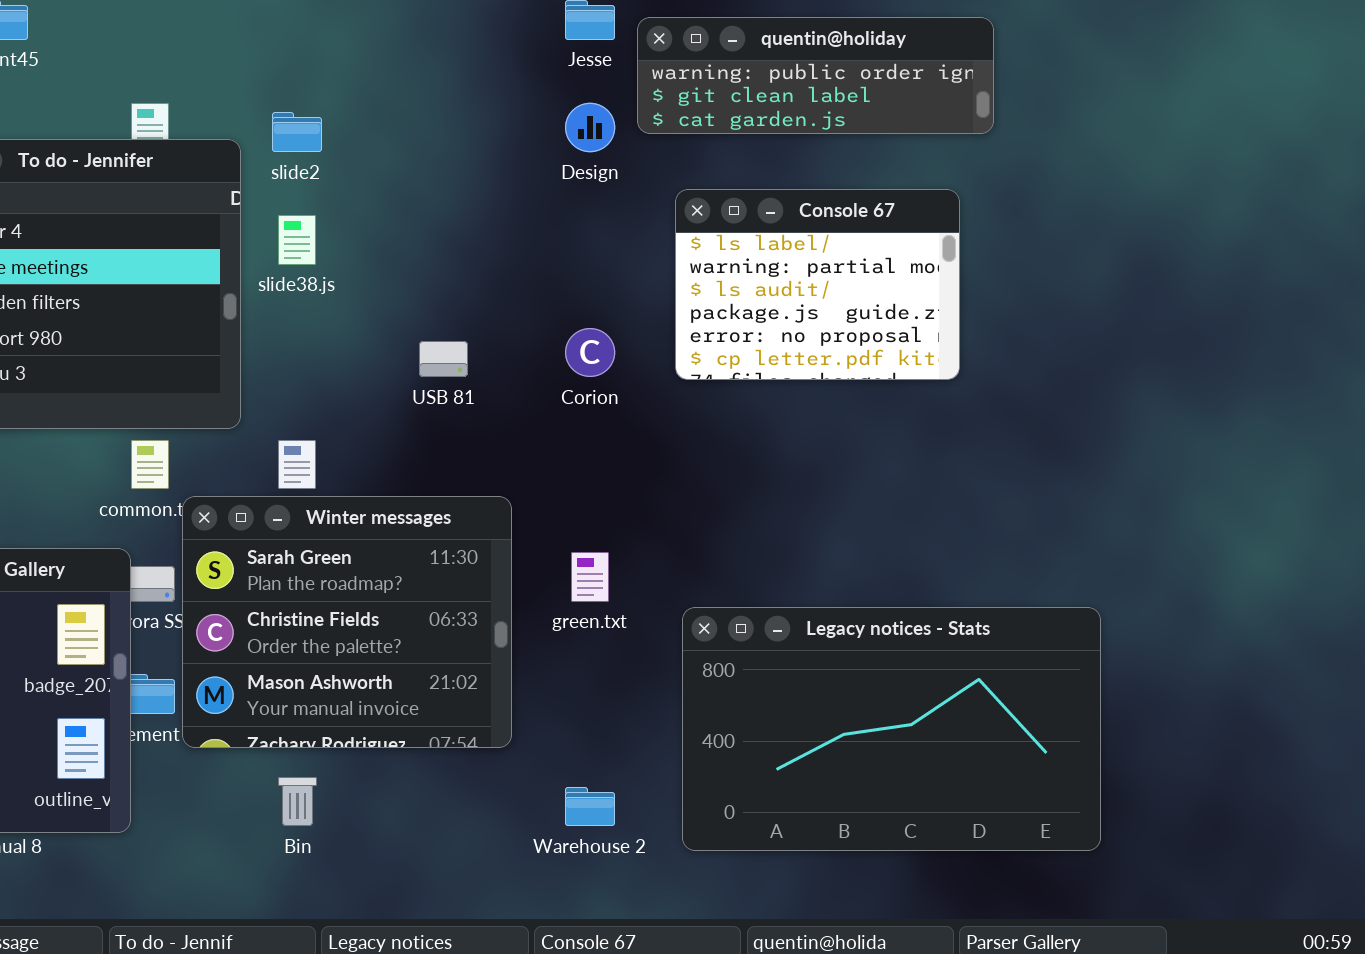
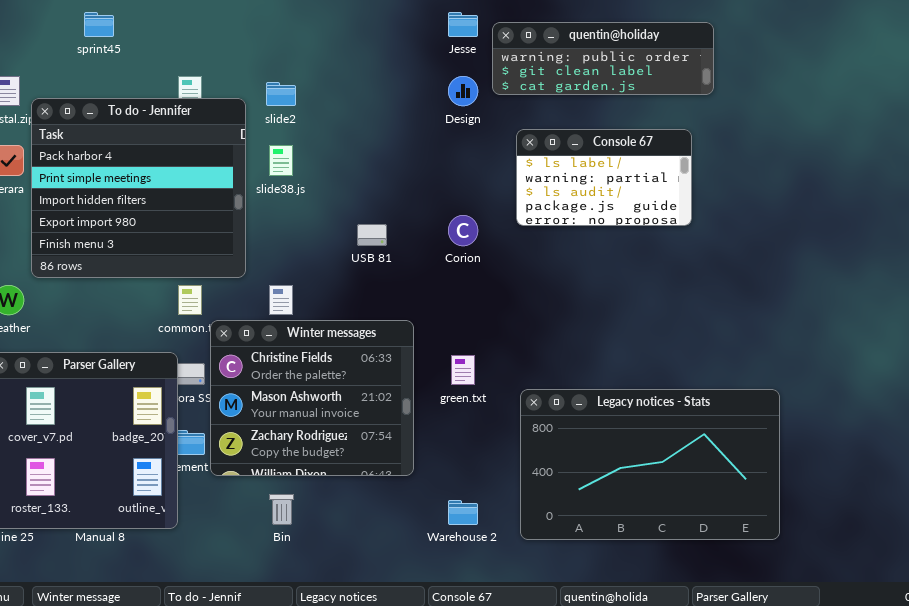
Console 67: [675,189,960,380] -> [516,129,692,226], resized
Winter messages: [182,496,512,748] -> [210,320,414,476], scrolled down 1 row

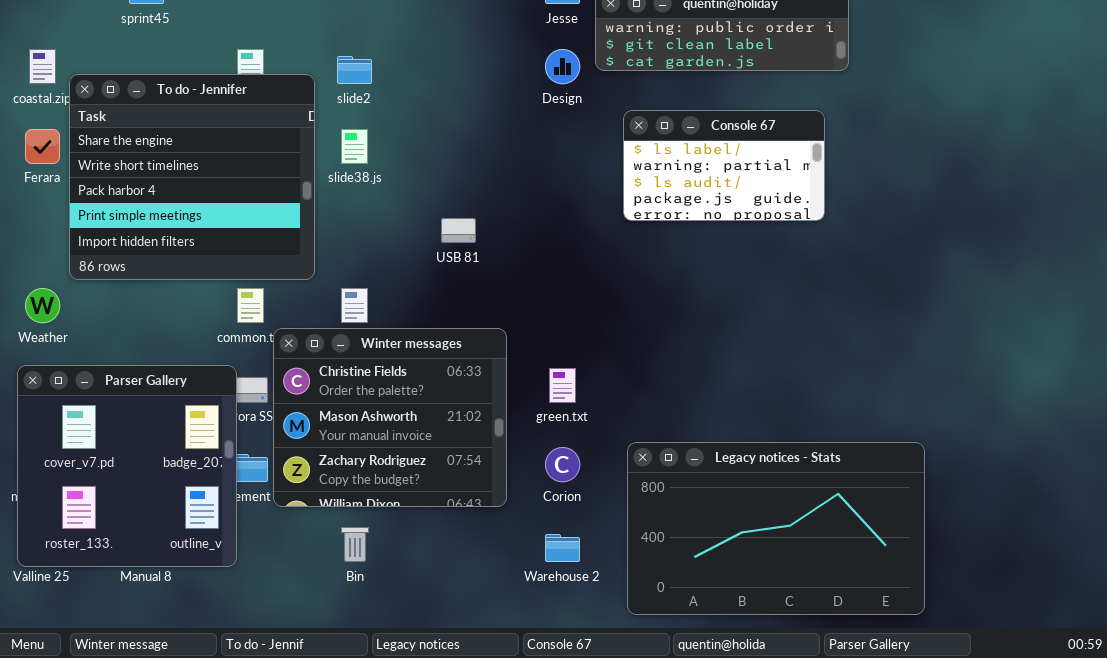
To do - Jennifer: [31,98,246,278] -> [69,74,315,280], scrolled up 2 rows
Corion: [448,215,478,246] -> [545,447,580,482], moved
Legacy notices - Stats: [520,389,780,540] -> [627,442,925,615], moved

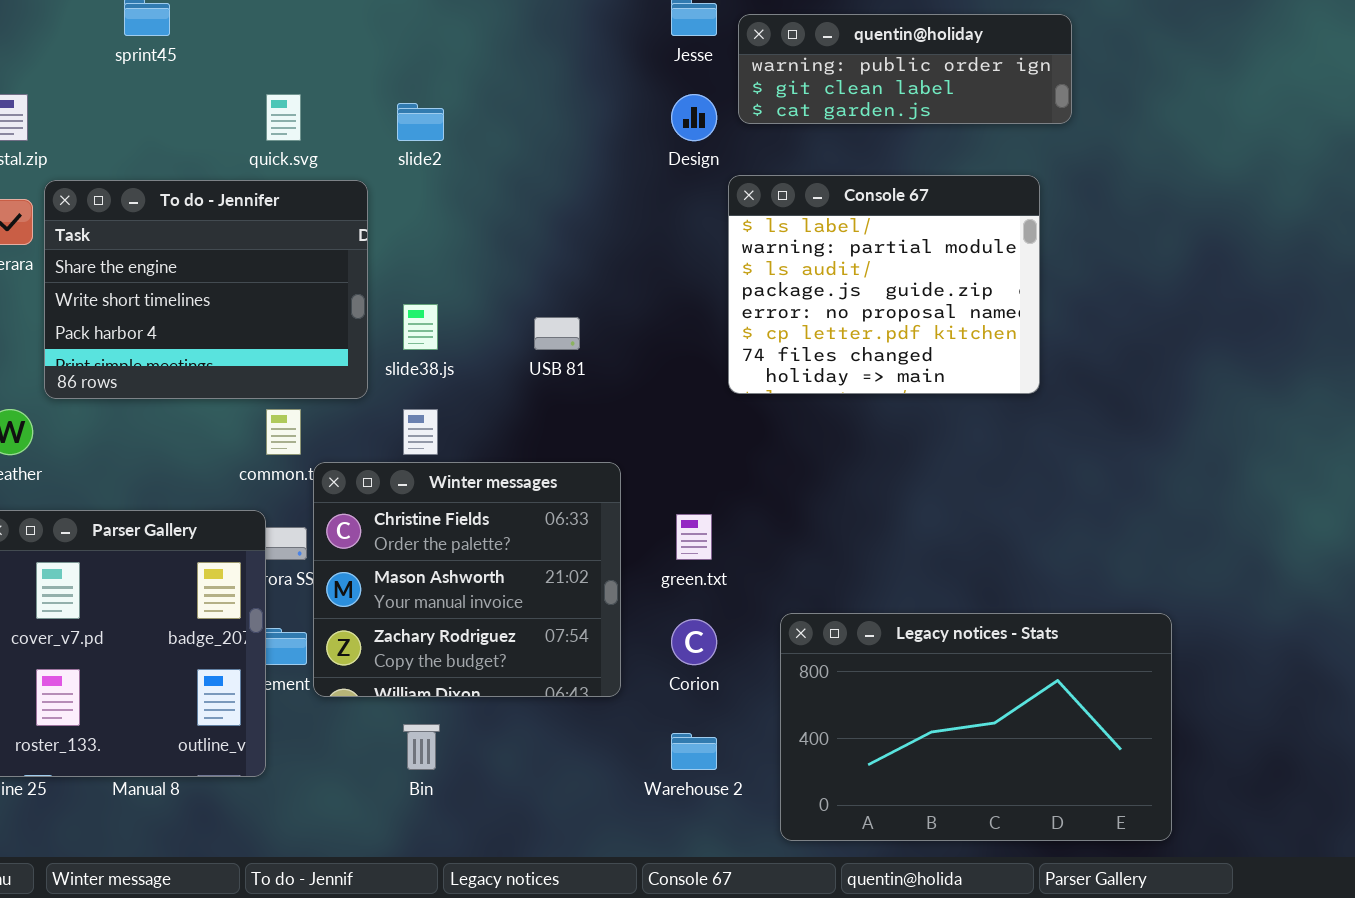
To do - Jennifer: [69,74,315,280] -> [44,180,368,399], resized
Console 67: [623,110,825,221] -> [728,175,1040,394], resized
slide38.js: [341,129,368,164] -> [403,304,438,350], moved

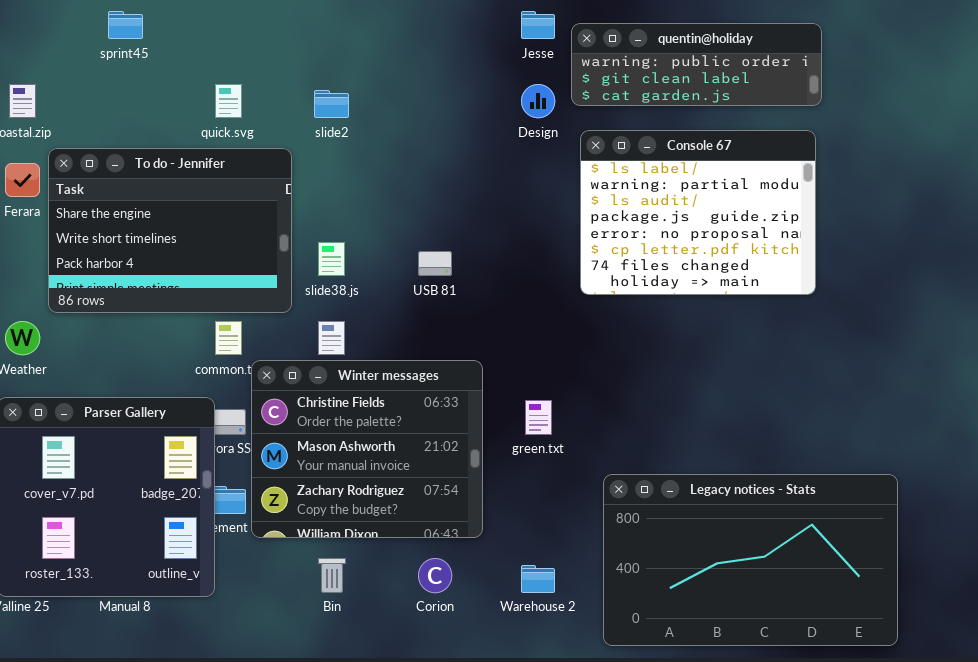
Console 67: [728,175,1040,394] -> [580,130,816,295], moved
Corion: [671,619,717,665] -> [418,558,452,593], moved

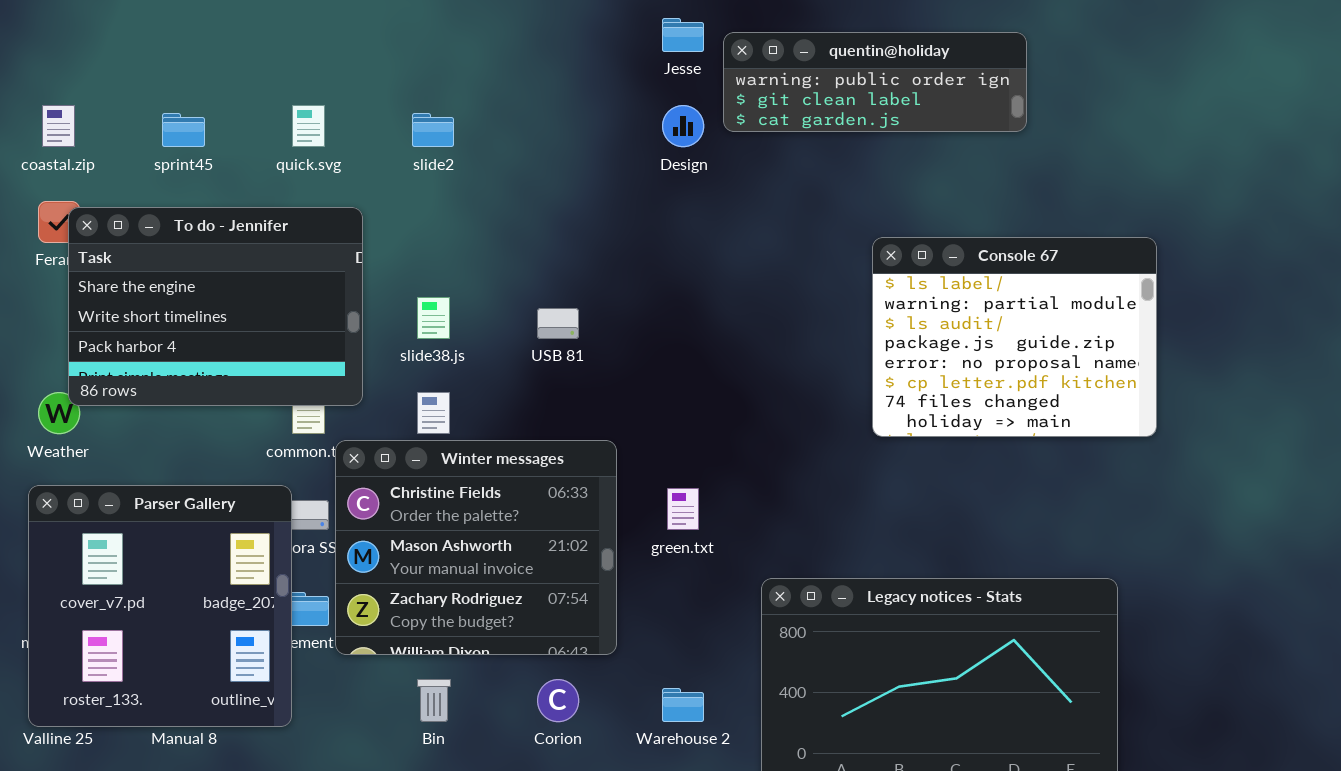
sprint45: [108,11,143,39] -> [162,113,205,147], moved
Console 67: [580,130,816,295] -> [872,237,1157,437], moved
To do - Jennifer: [48,148,292,313] -> [68,207,363,406], moved

